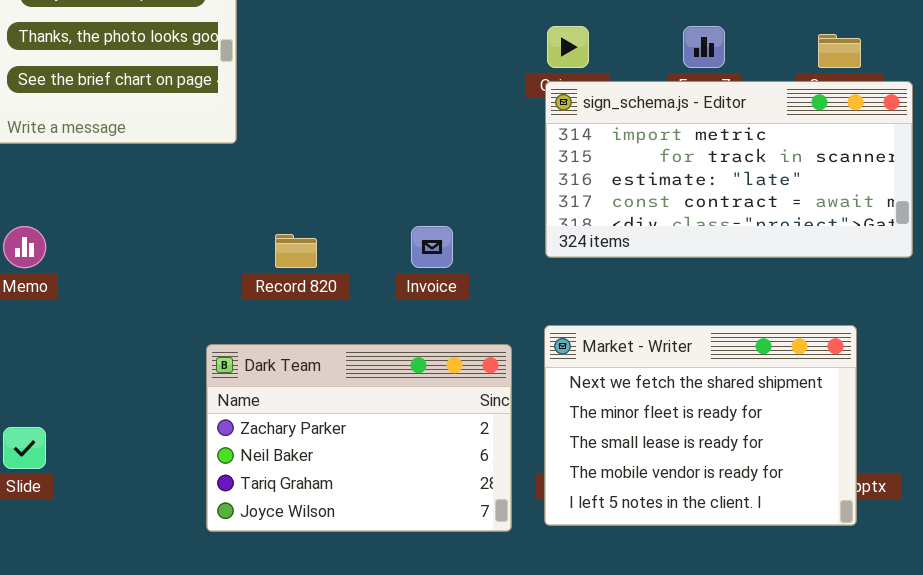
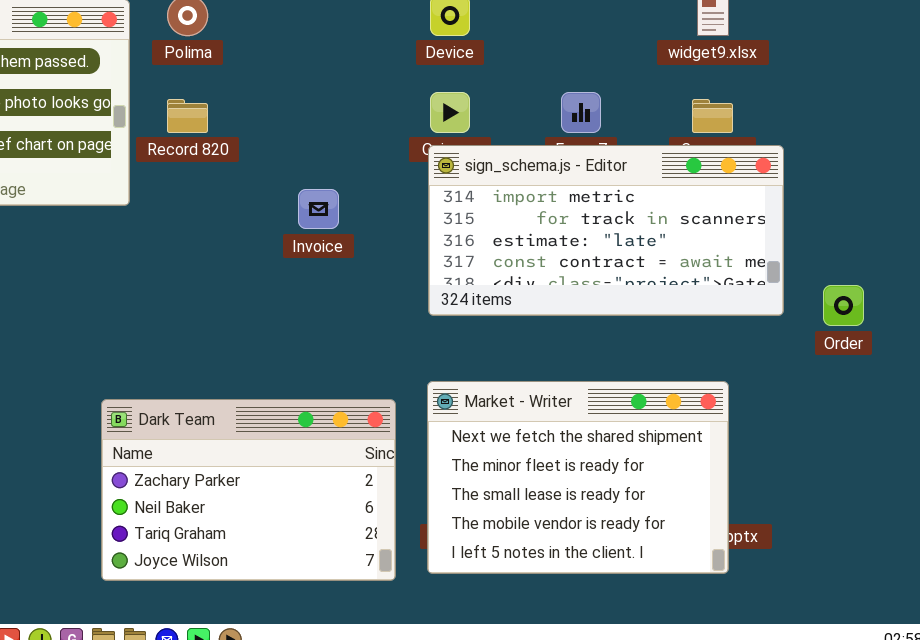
Invoice: [411,226,453,268] -> [298,189,339,229], moved
Record 820: [275,234,317,268] -> [167,99,208,133], moved

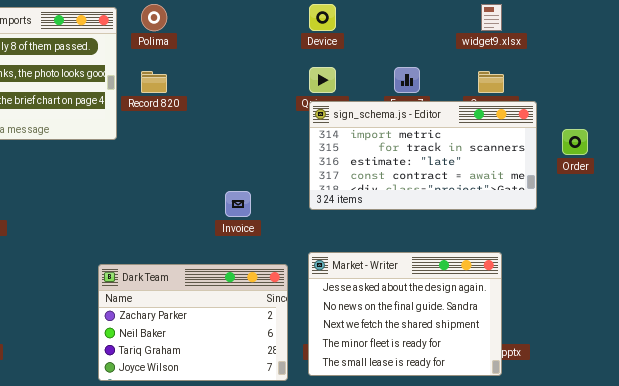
Invoice: [298,189,339,229] -> [225,191,251,217], moved
Order: [823,285,864,326] -> [562,129,588,155], moved
Market - Writer: [427,381,729,574] -> [308,252,502,376], scrolled up 2 rows

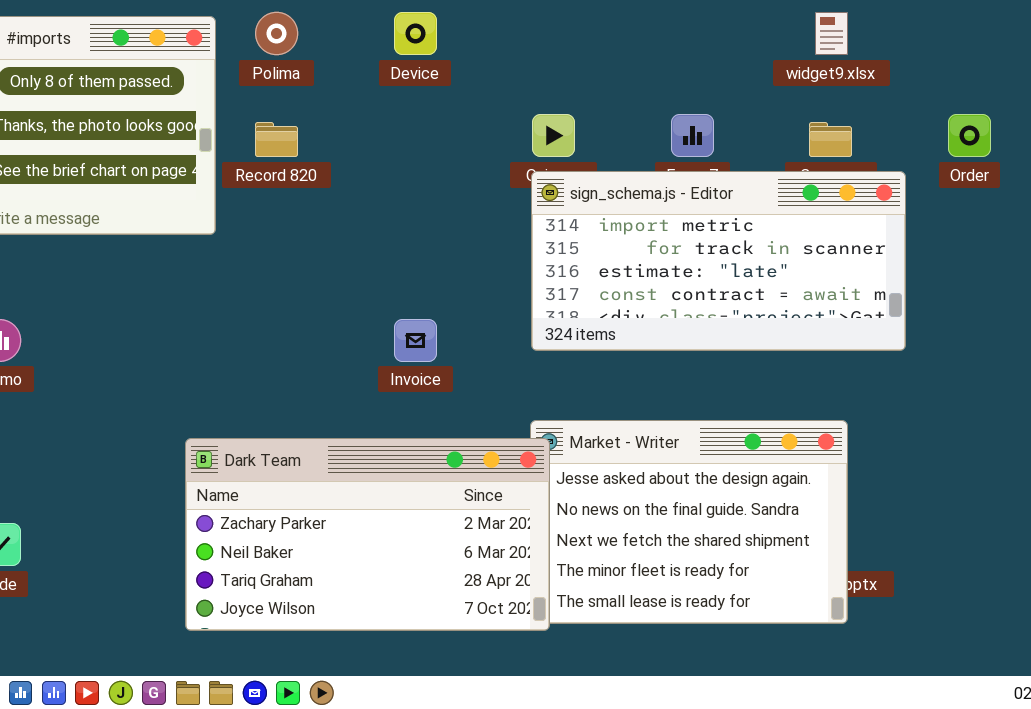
Device: [309,4,336,31] -> [394,12,437,55], moved
Order: [562,129,588,155] -> [948,114,991,157], moved
Dark Team: [98,264,288,381] -> [185,438,550,631], resized

